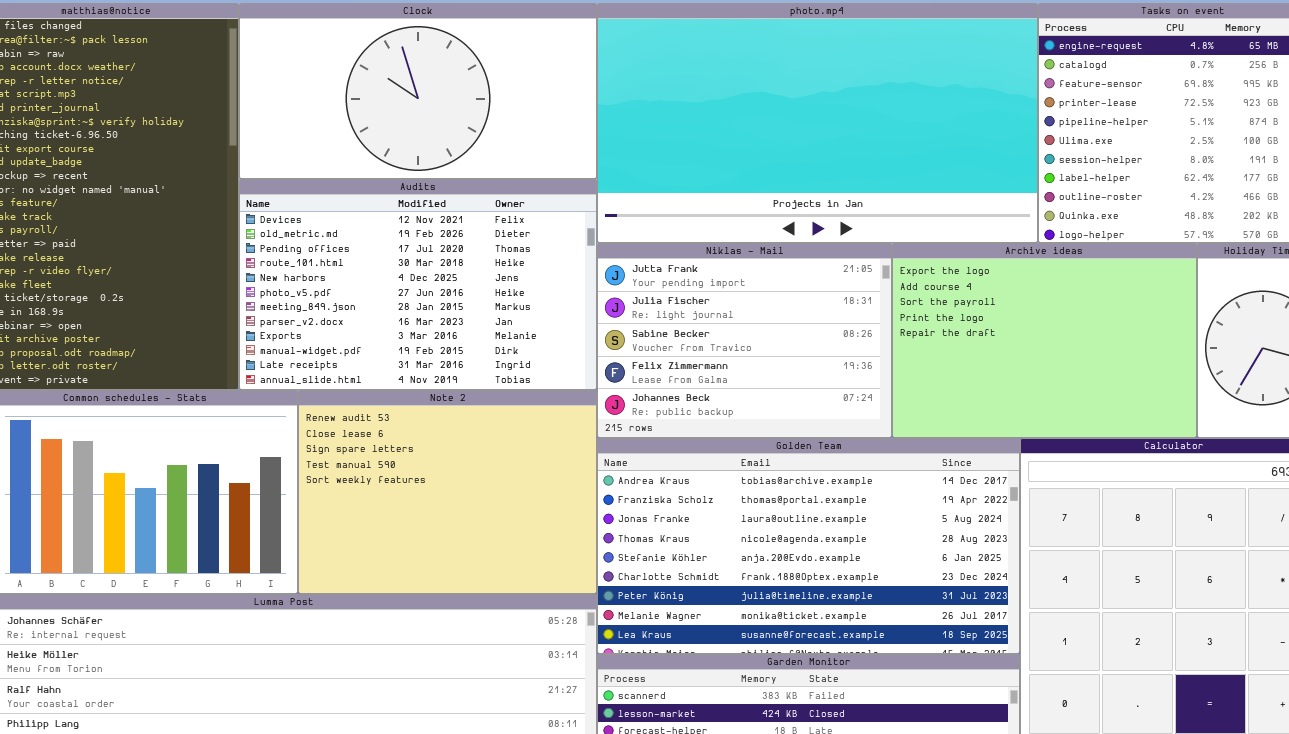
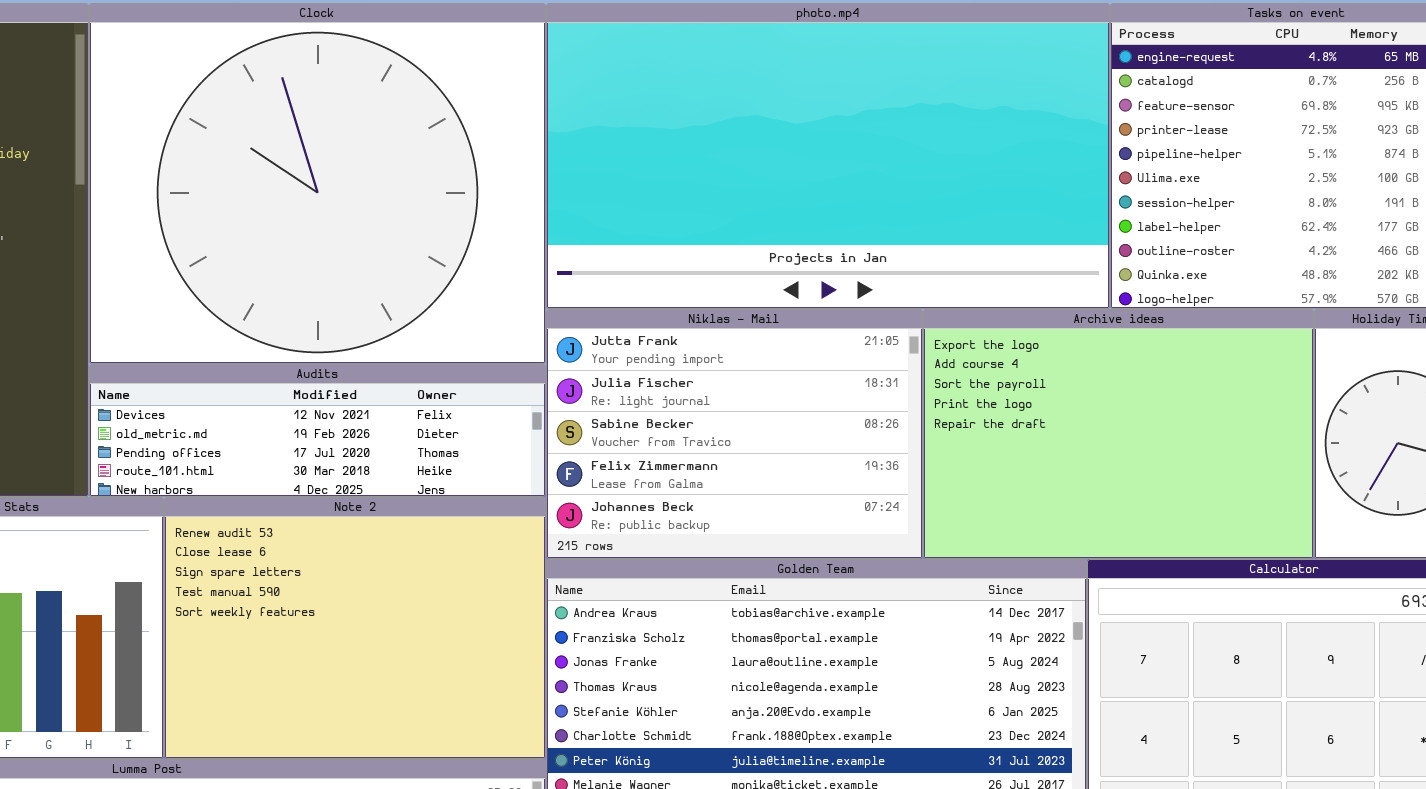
Clock: [239,3,597,179] -> [89,3,546,364], resized
Audits: [239,179,597,390] -> [89,364,546,497], resized

